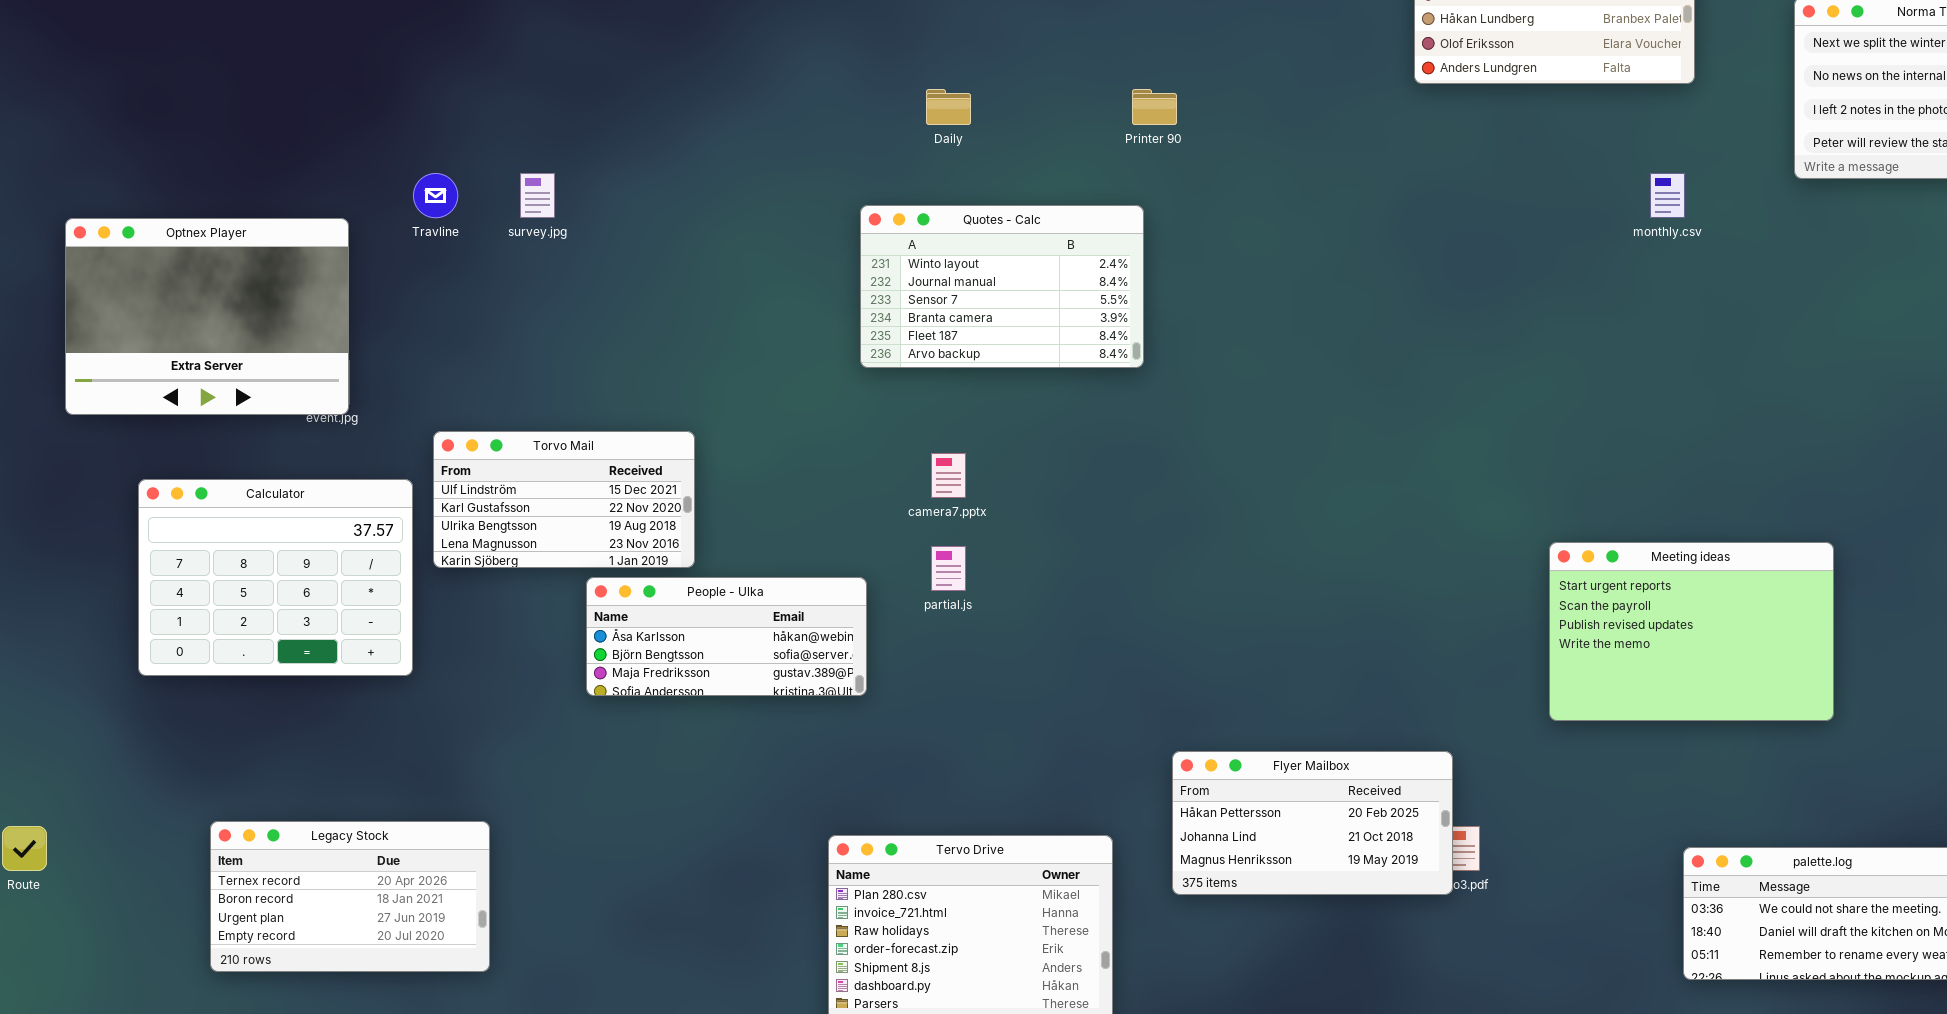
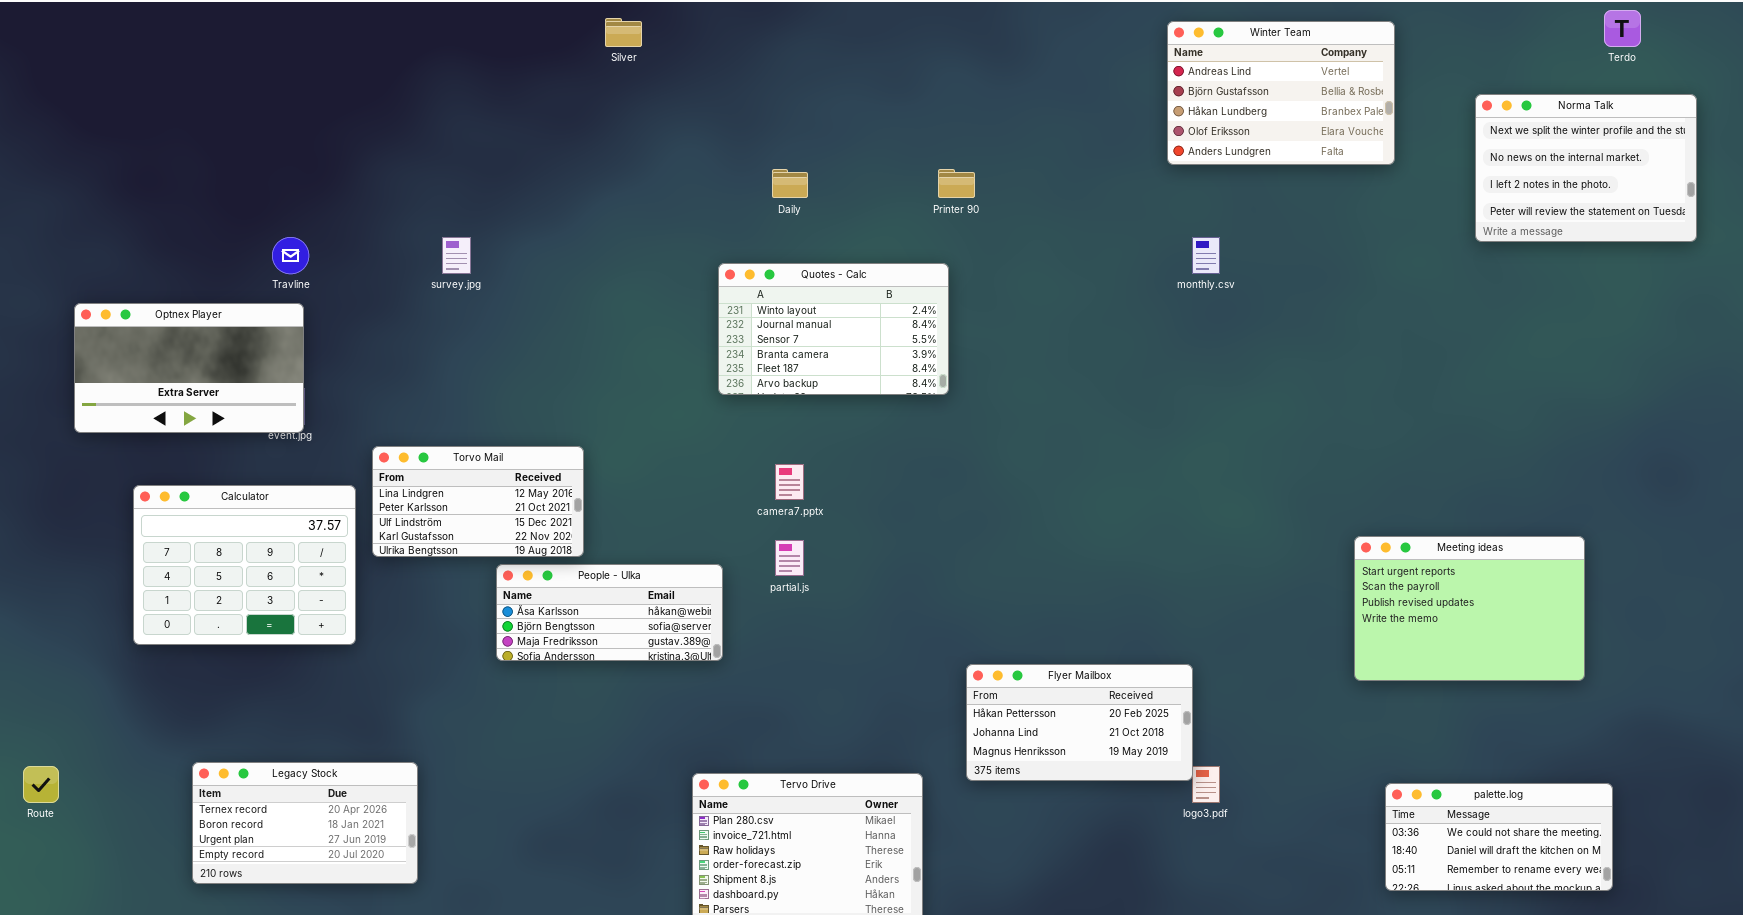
Travline: [413,173,458,218] -> [272,237,309,274], moved
monthly.csv: [1650,173,1685,218] -> [1192,237,1220,274], moved
Optnex Player: [65,218,349,415] -> [74,303,304,433], resized
Torvo Mail: [433,431,695,568] -> [372,446,584,557], scrolled up 2 rows
Meeting ideas: [1549,542,1834,721] -> [1354,536,1585,681], moved
Flyer Mailbox: [1172,751,1453,895] -> [966,664,1193,781], moved

